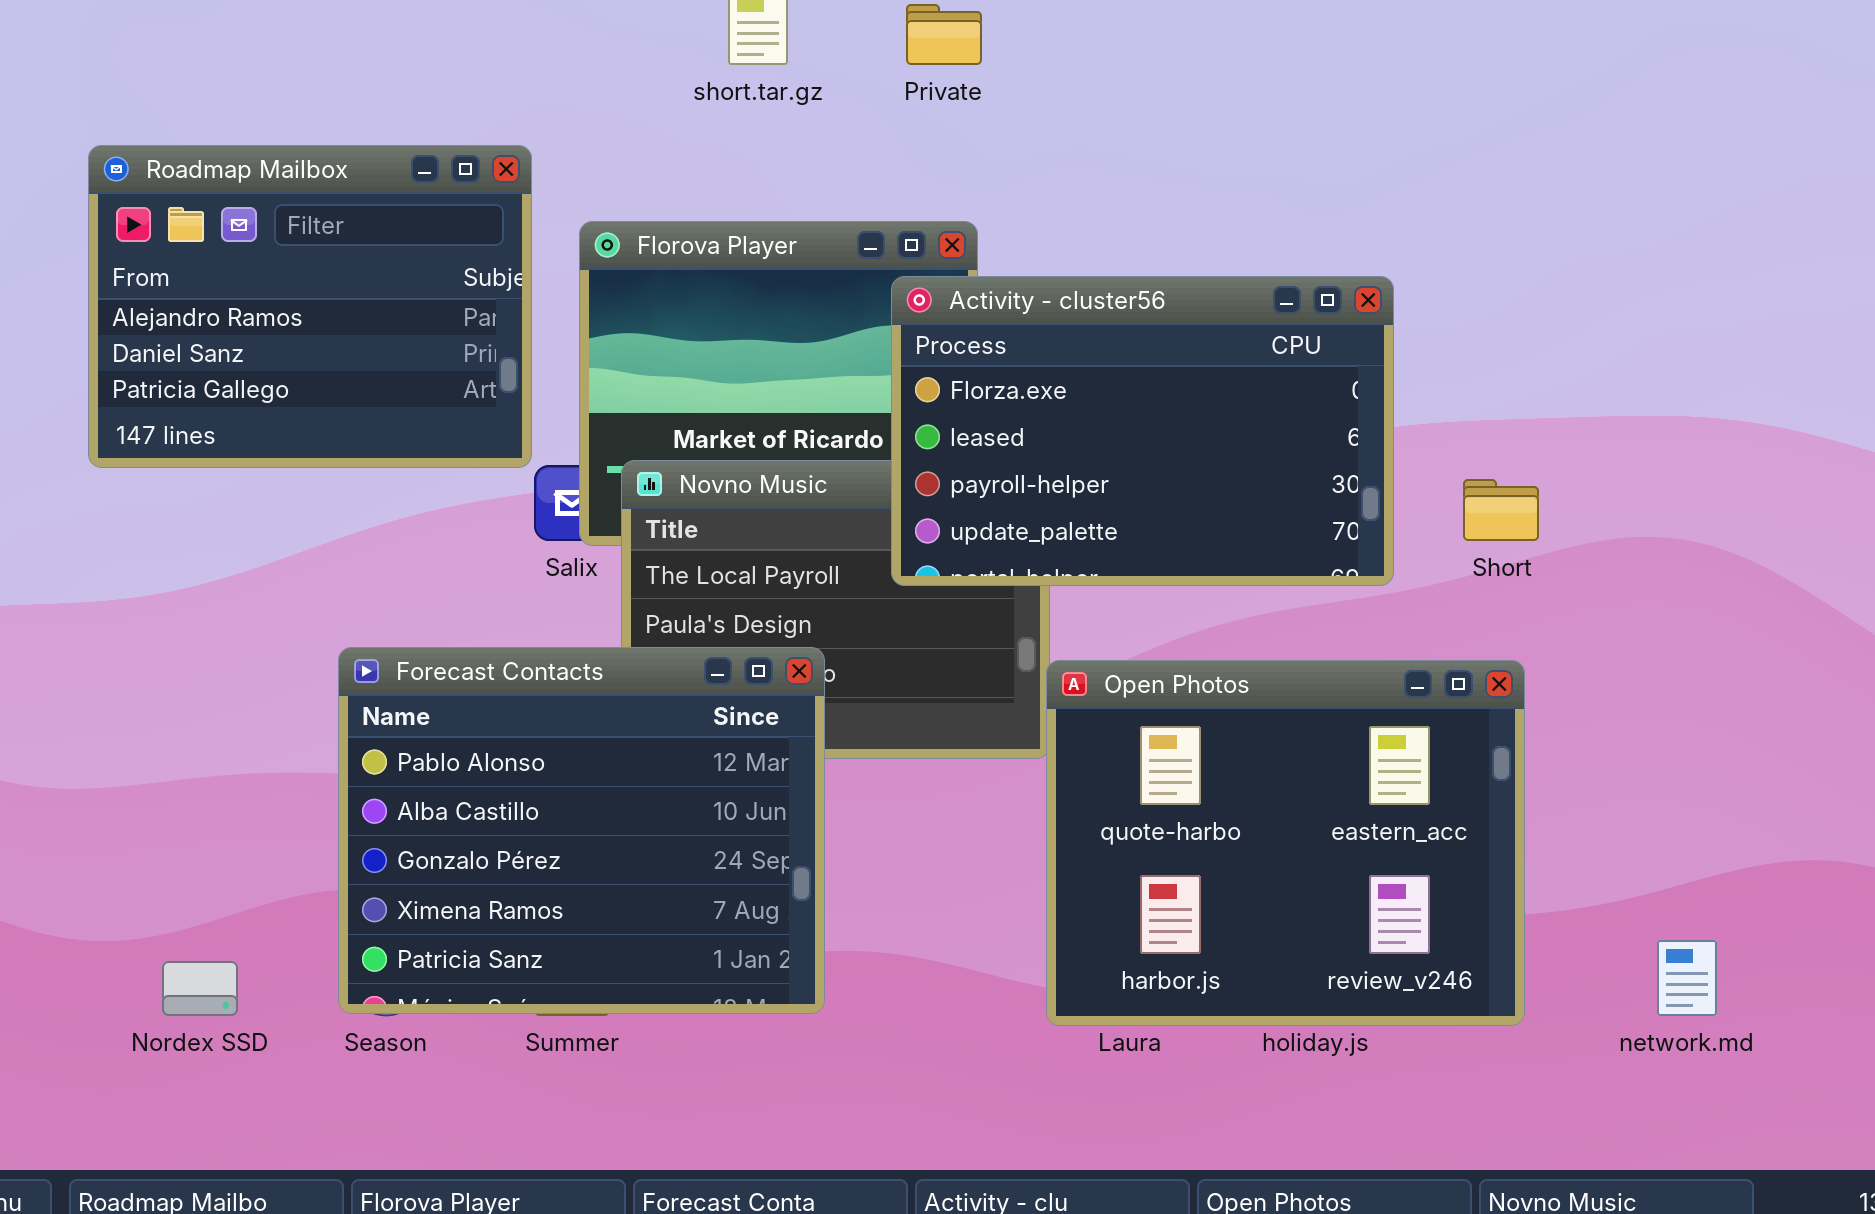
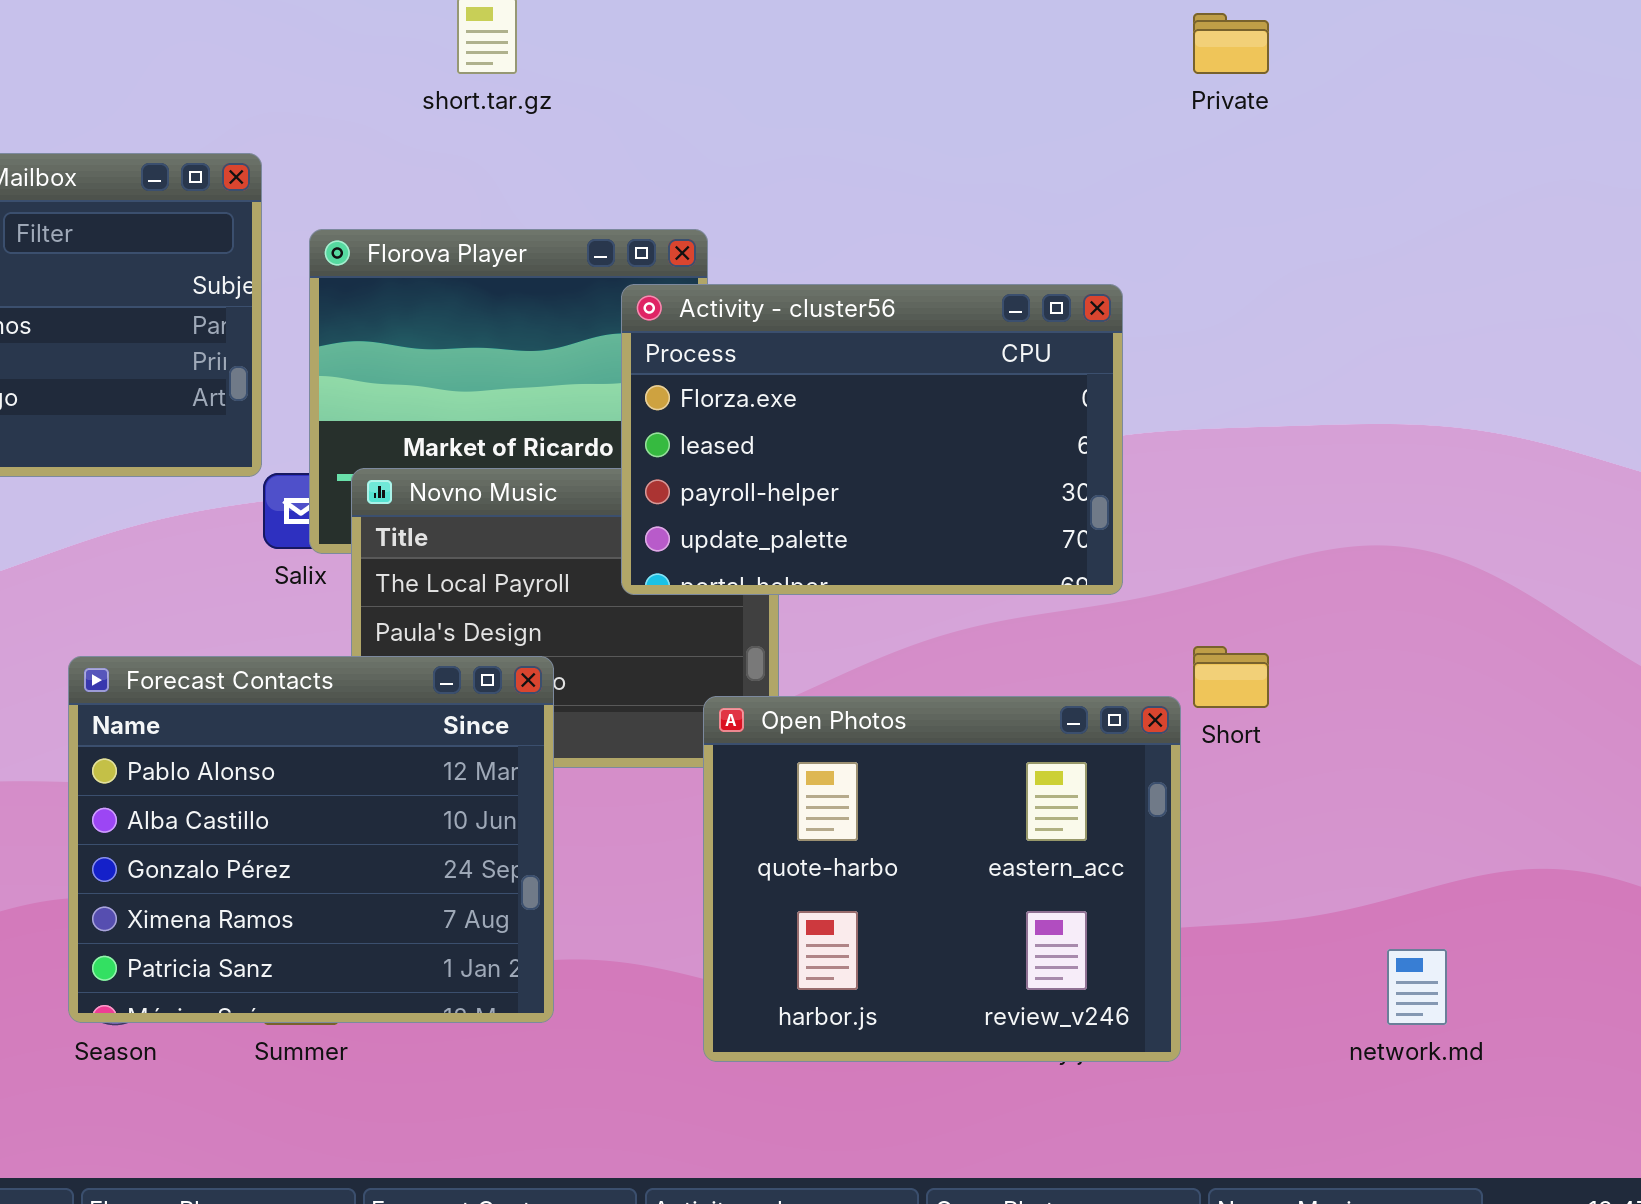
Private: [906,4,982,65] -> [1193,13,1269,74], moved
Short: [1463,479,1539,541] -> [1193,646,1269,708], moved
Open Photos: [1046,660,1525,1026] -> [703,696,1181,1062], moved

